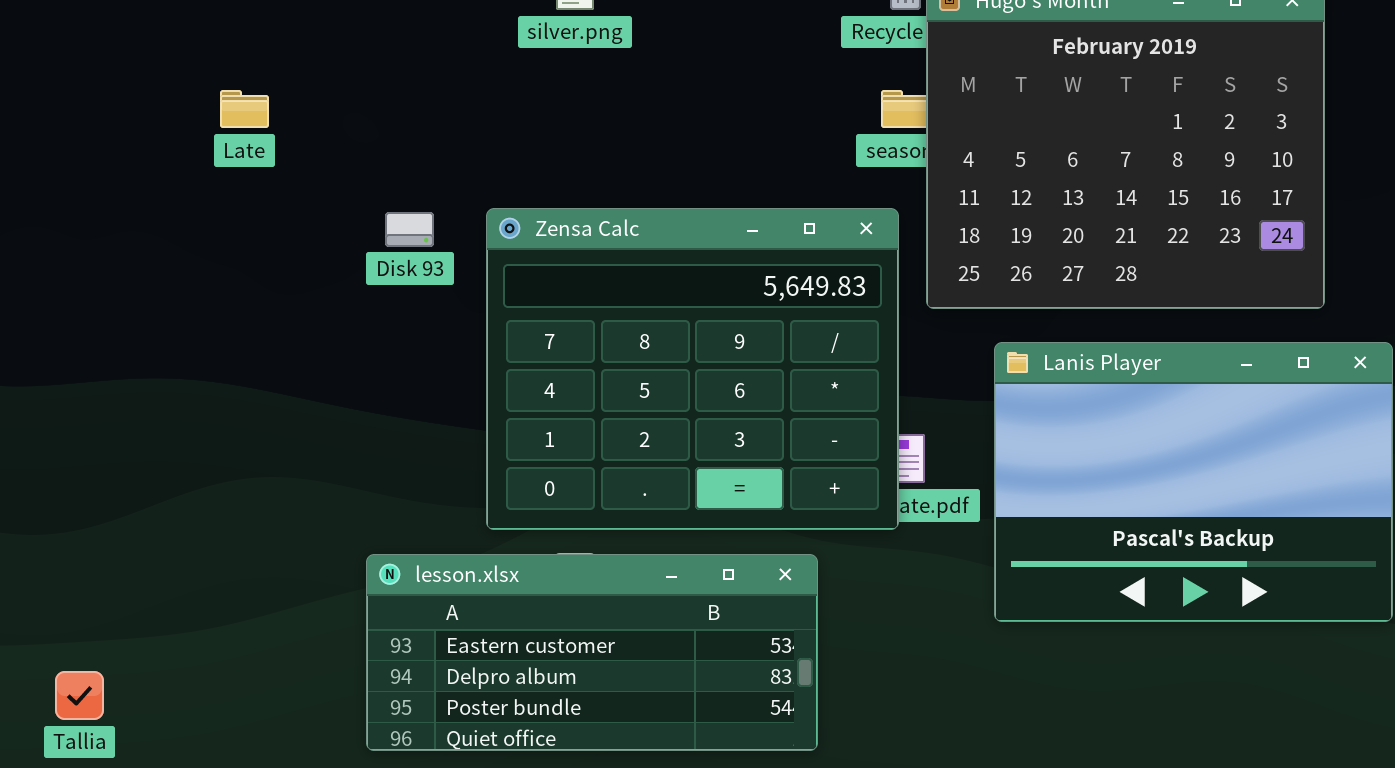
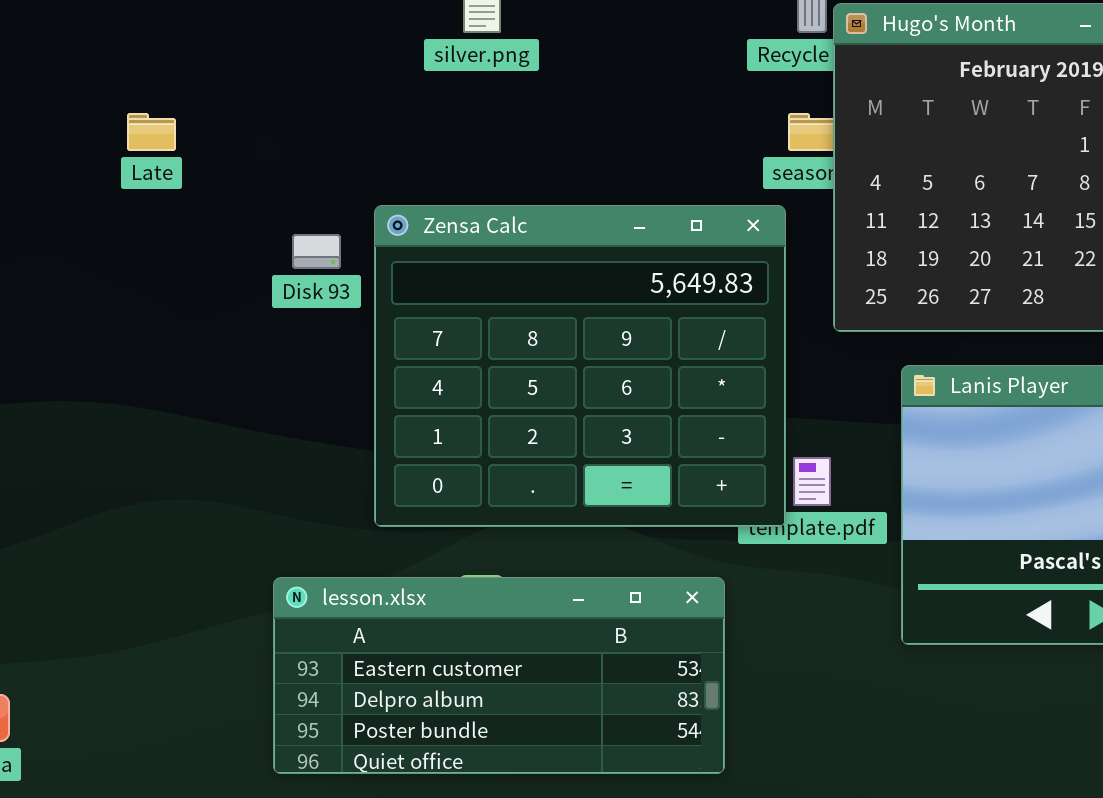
Zensa Calc: [486,208,899,530] -> [374,205,786,527], moved

